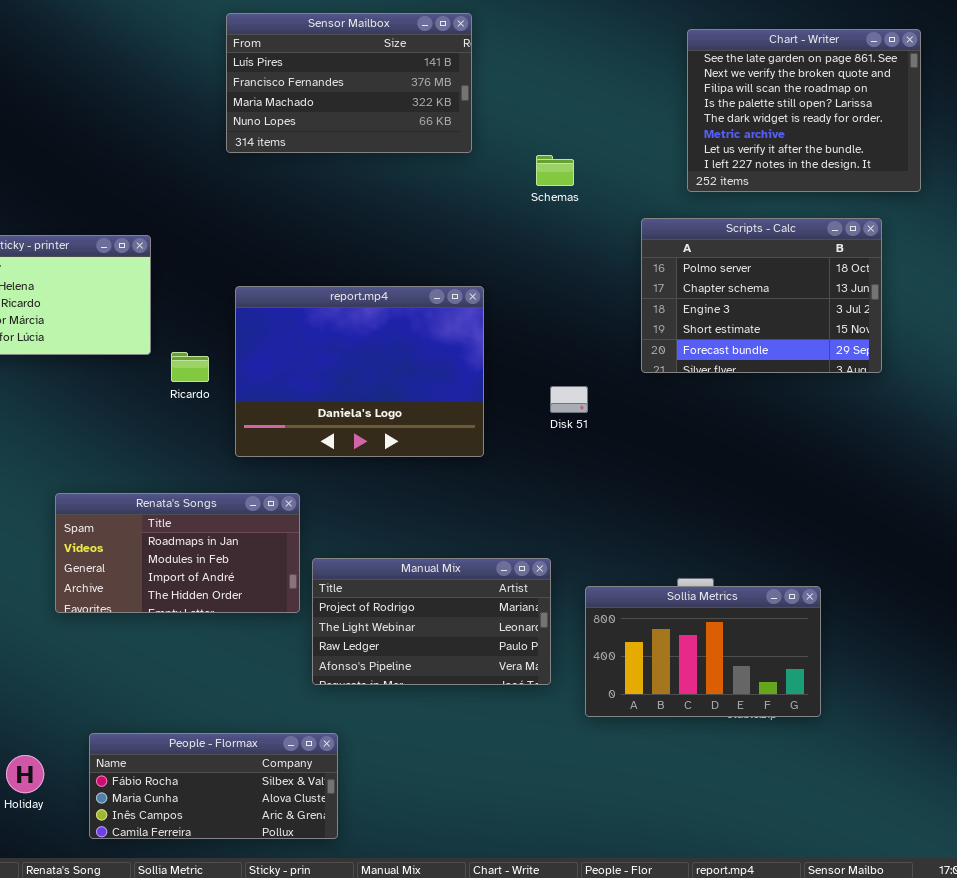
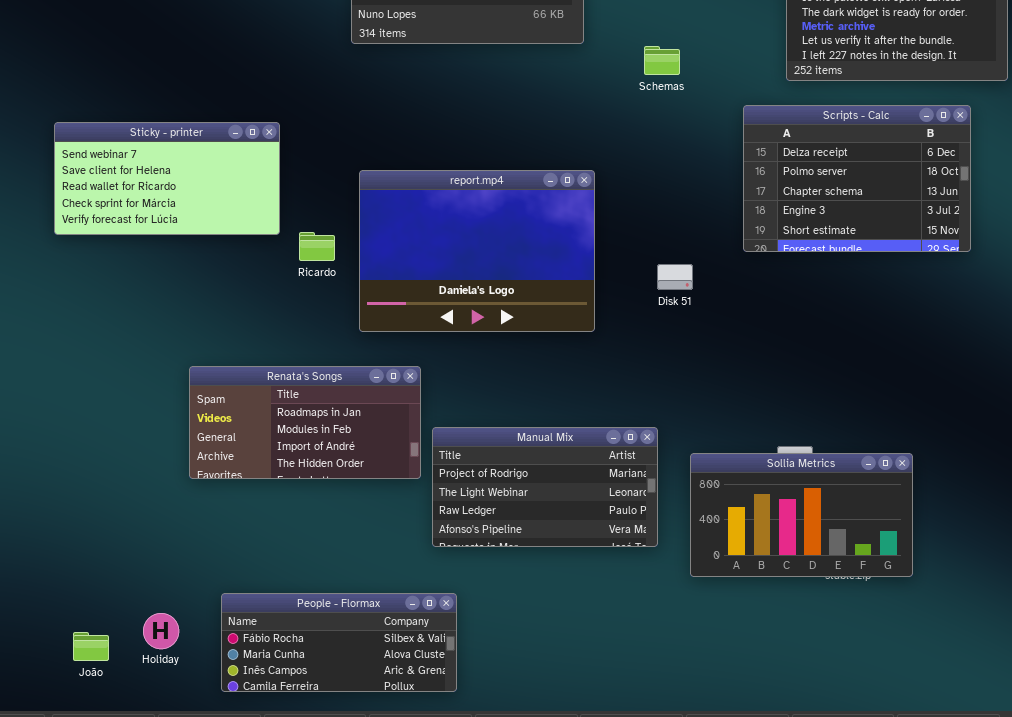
Scripts - Calc: [641,218,882,373] -> [743,105,971,252], scrolled up 1 row

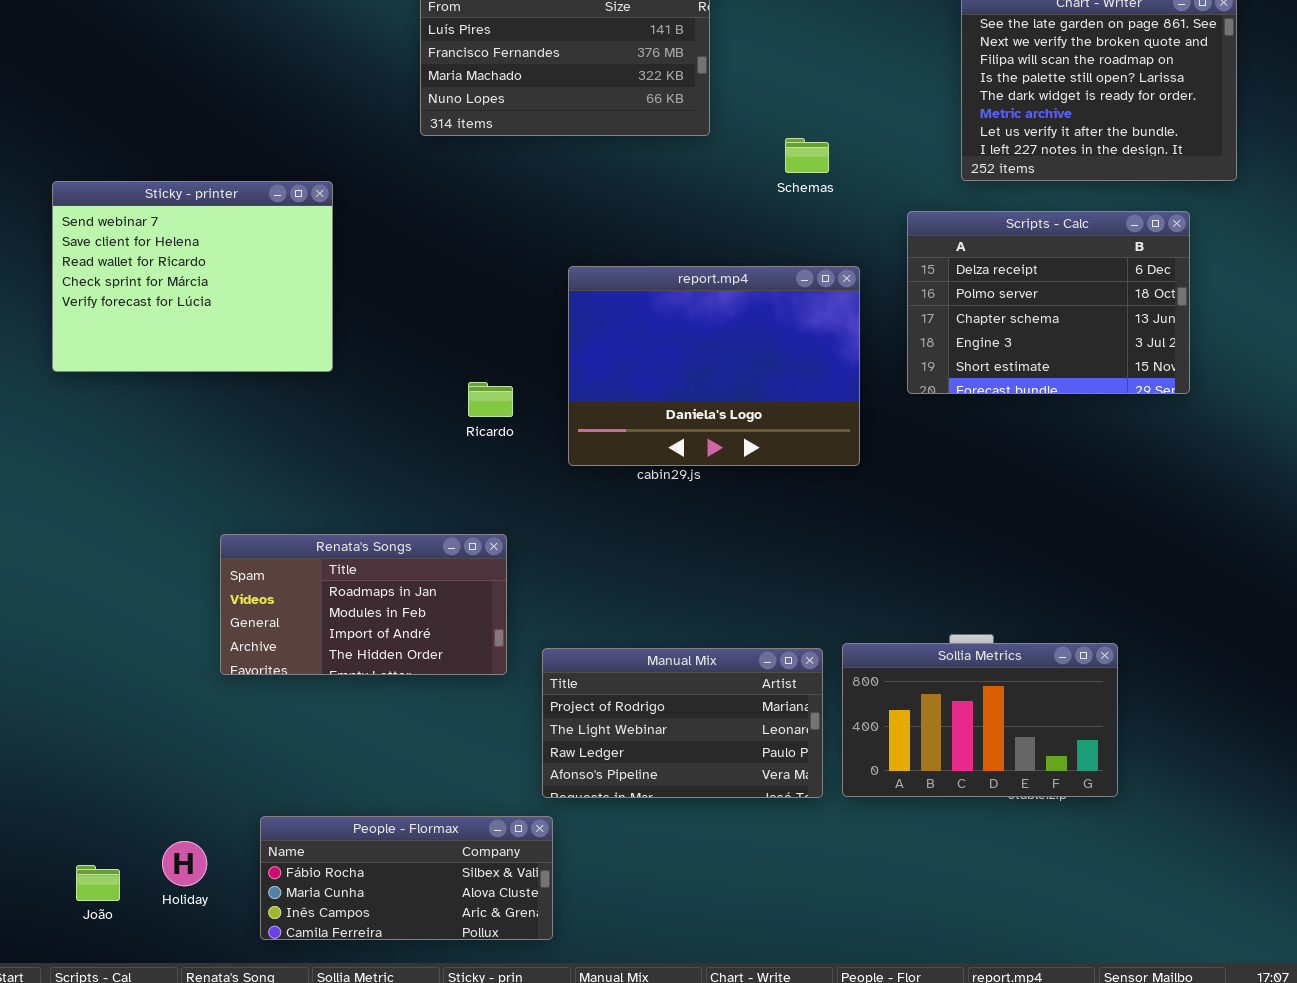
Sticky - printer: [54,122,280,235] -> [52,181,333,372], resized
report.mp4: [359,170,595,332] -> [568,266,860,466], moved
Ricardo: [299,232,335,261] -> [468,382,513,417], moved
Manual Mix: [432,427,658,547] -> [542,648,823,798], moved

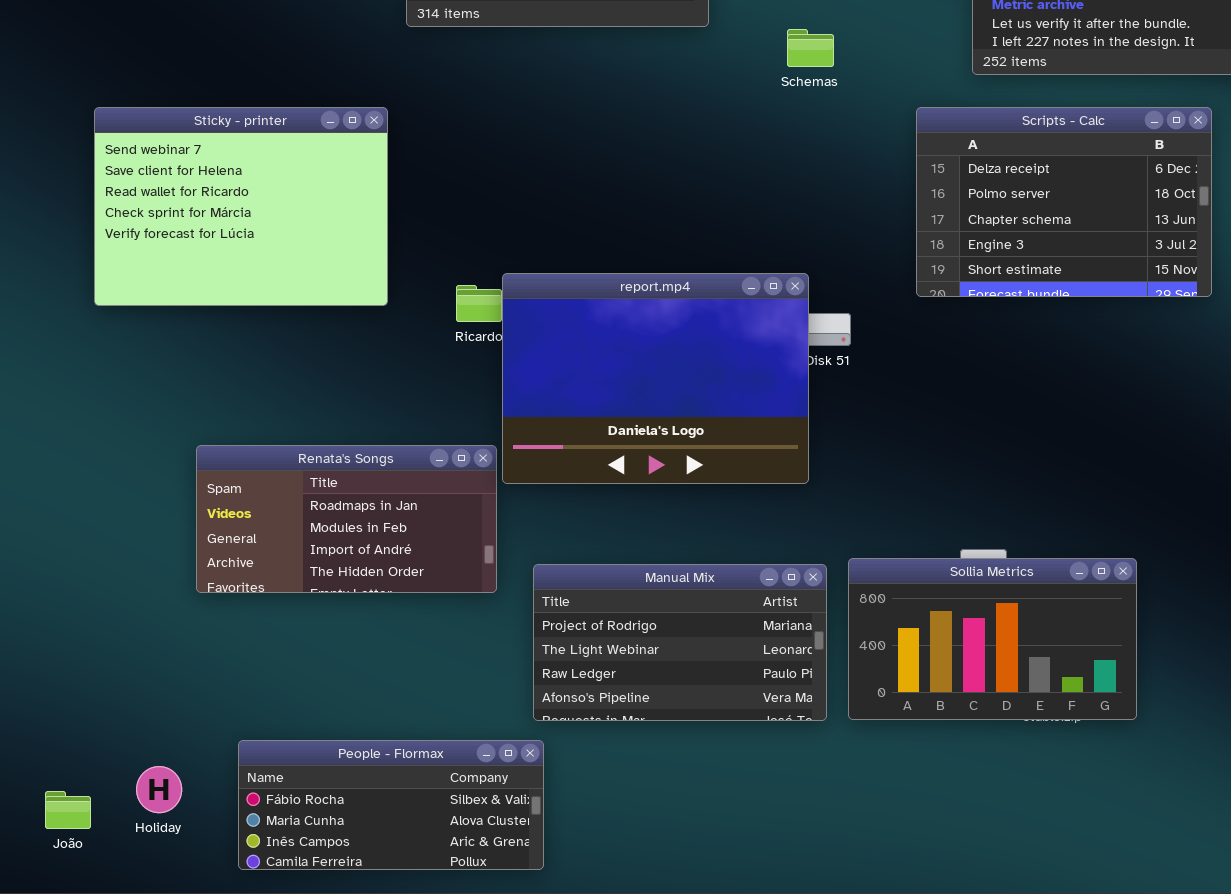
Sticky - printer: [52,181,333,372] -> [94,107,388,306], moved
report.mp4: [568,266,860,466] -> [502,273,809,484], moved

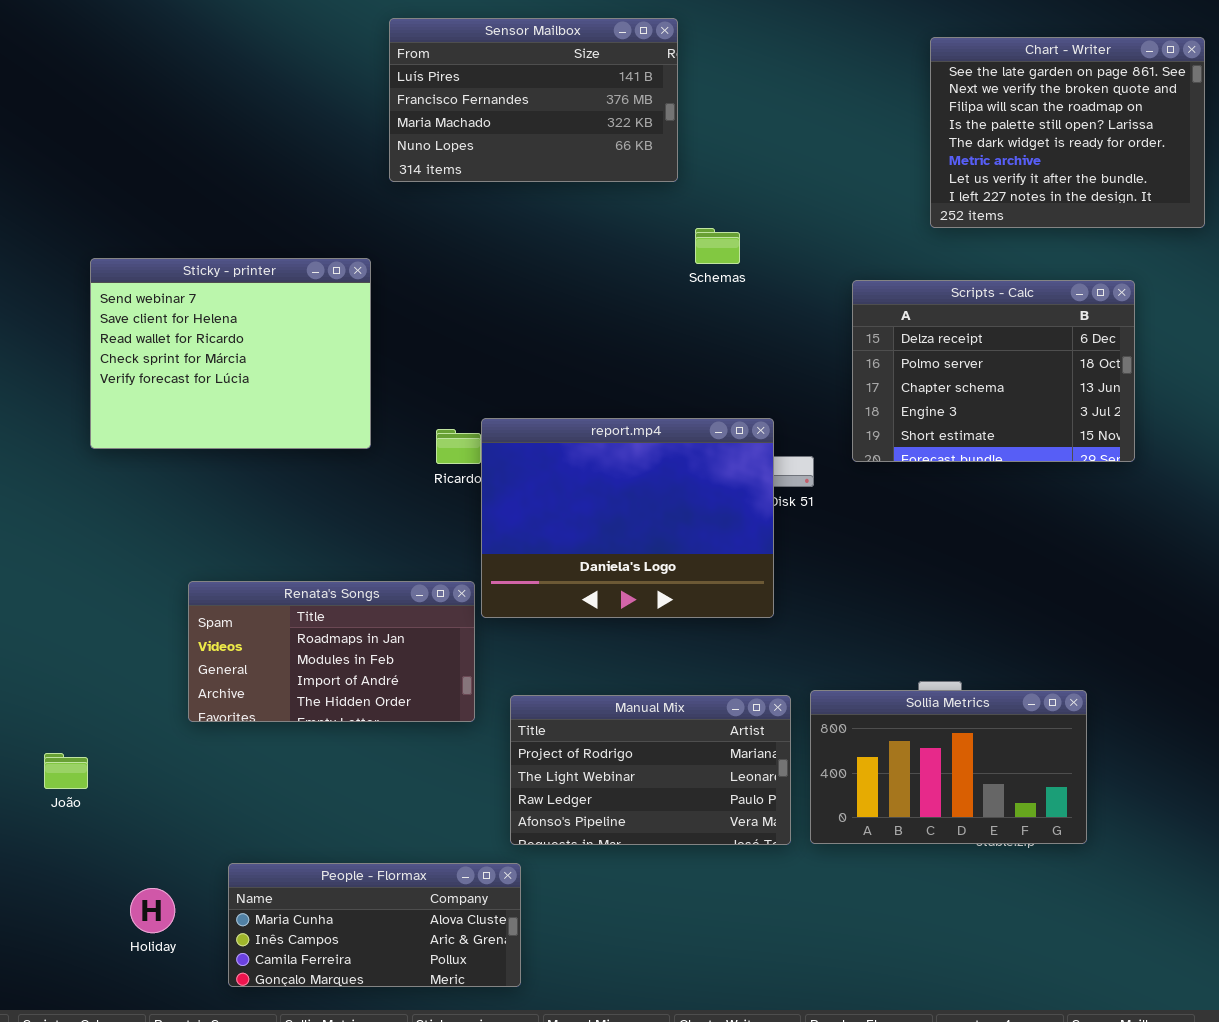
Schemas: [787,29,834,67] -> [695,228,740,264], moved
Scripts - Calc: [916,107,1212,297] -> [852,280,1135,462], moved
People - Flormax: [238,740,544,870] -> [228,863,521,987], scrolled down 1 row
João: [45,791,91,829] -> [44,753,88,789], moved

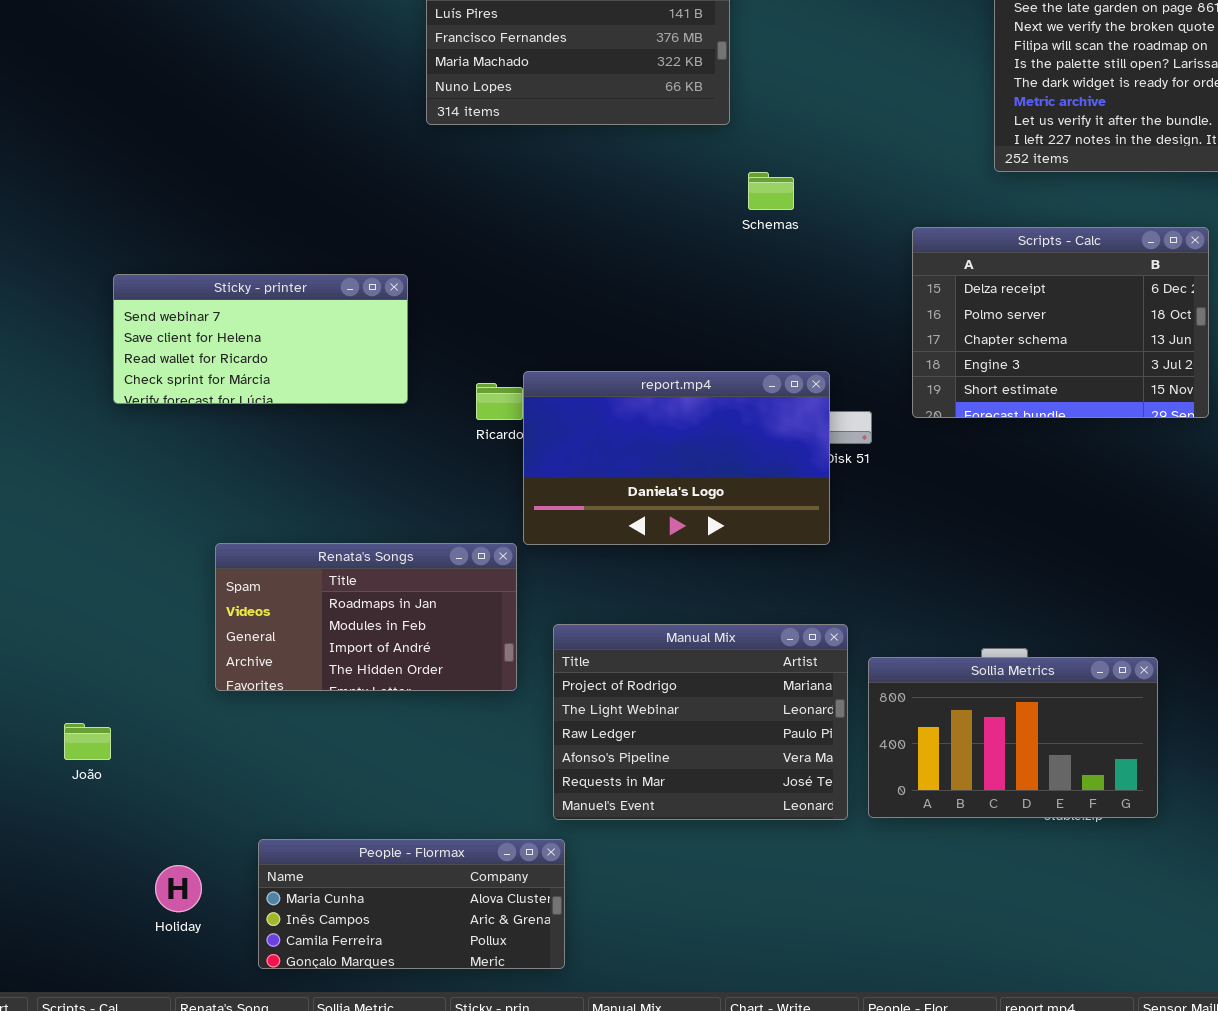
Sticky - printer: [90,258,371,449] -> [113,274,408,404], resized
report.mp4: [481,418,774,618] -> [523,371,830,545], resized
Manual Mix: [510,695,791,845] -> [553,624,848,820], resized

